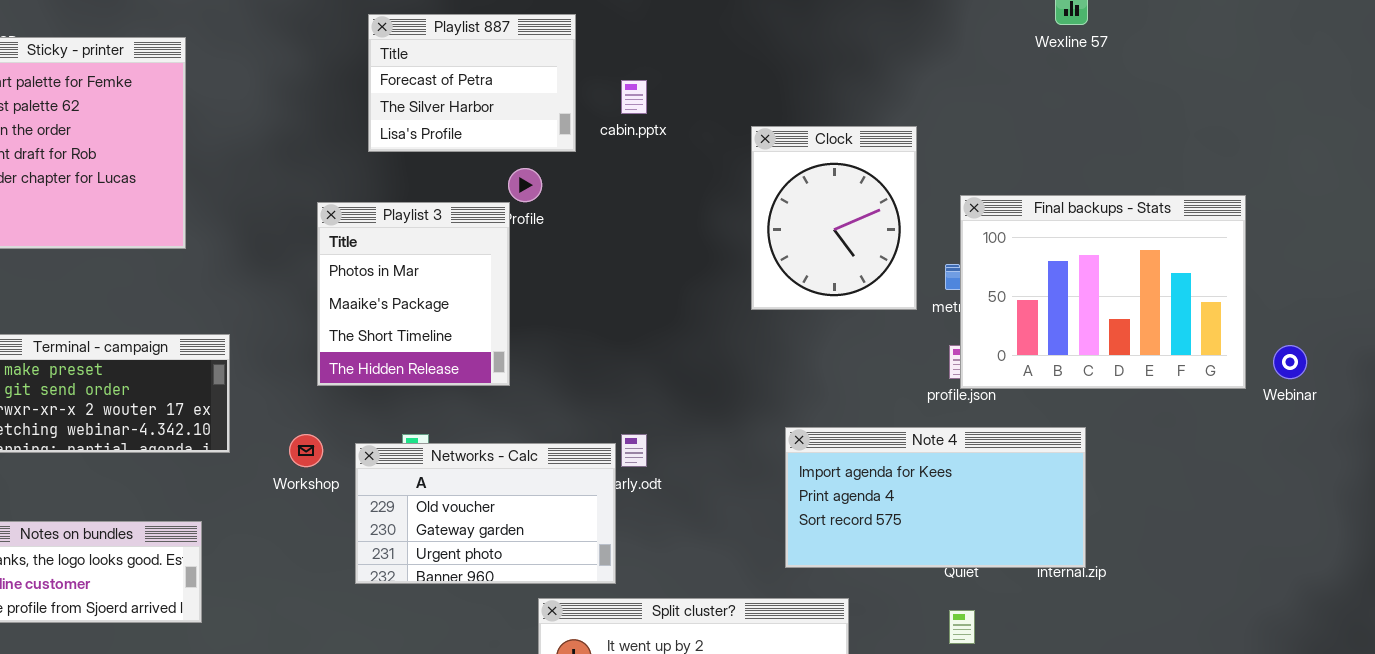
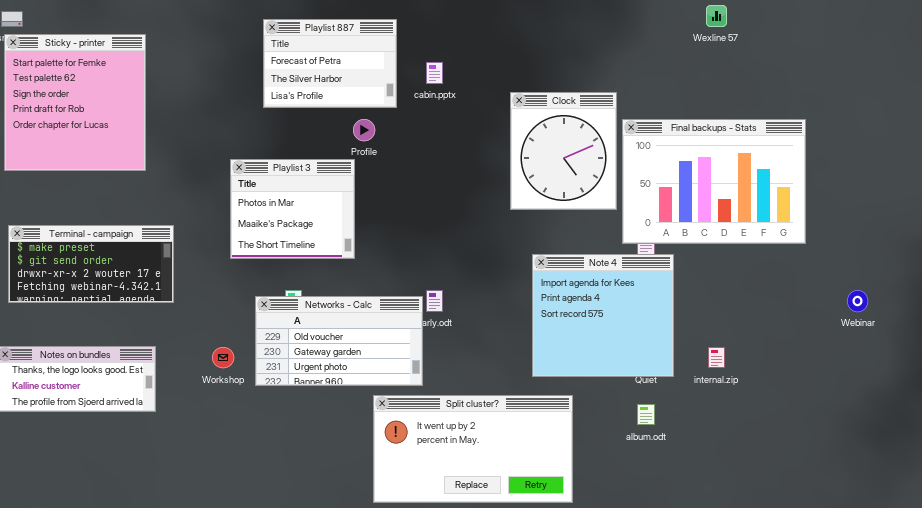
Final backups - Stats: [960,195,1246,389] -> [622,119,806,244], moved
Playlist 3: [317,202,510,386] -> [230,159,355,259], resized
Webinar: [1273,345,1307,379] -> [847,290,868,312], moved
Note 4: [785,427,1086,568] -> [532,254,674,377], resized
Workshop: [289,434,323,467] -> [212,347,234,368], moved

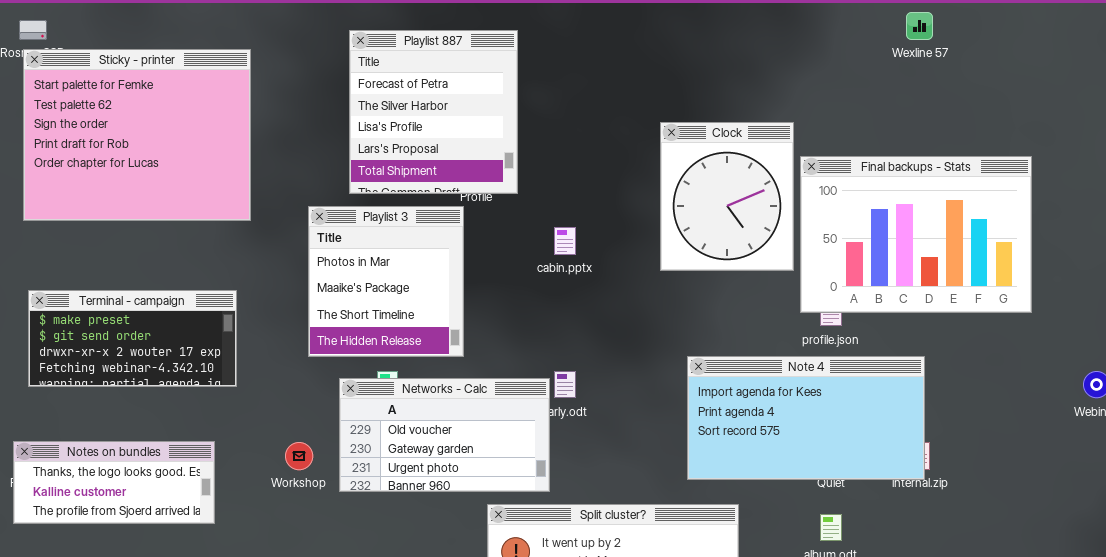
Playlist 887: [263,19,397,108] -> [349,30,518,194], resized
Sticky - printer: [4,34,146,171] -> [23,49,251,221], resized
cabin.pptx: [426,62,443,84] -> [554,227,576,255], moved
Playlist 3: [230,159,355,259] -> [308,206,464,357], resized
Note 4: [532,254,674,377] -> [687,356,925,480], resized

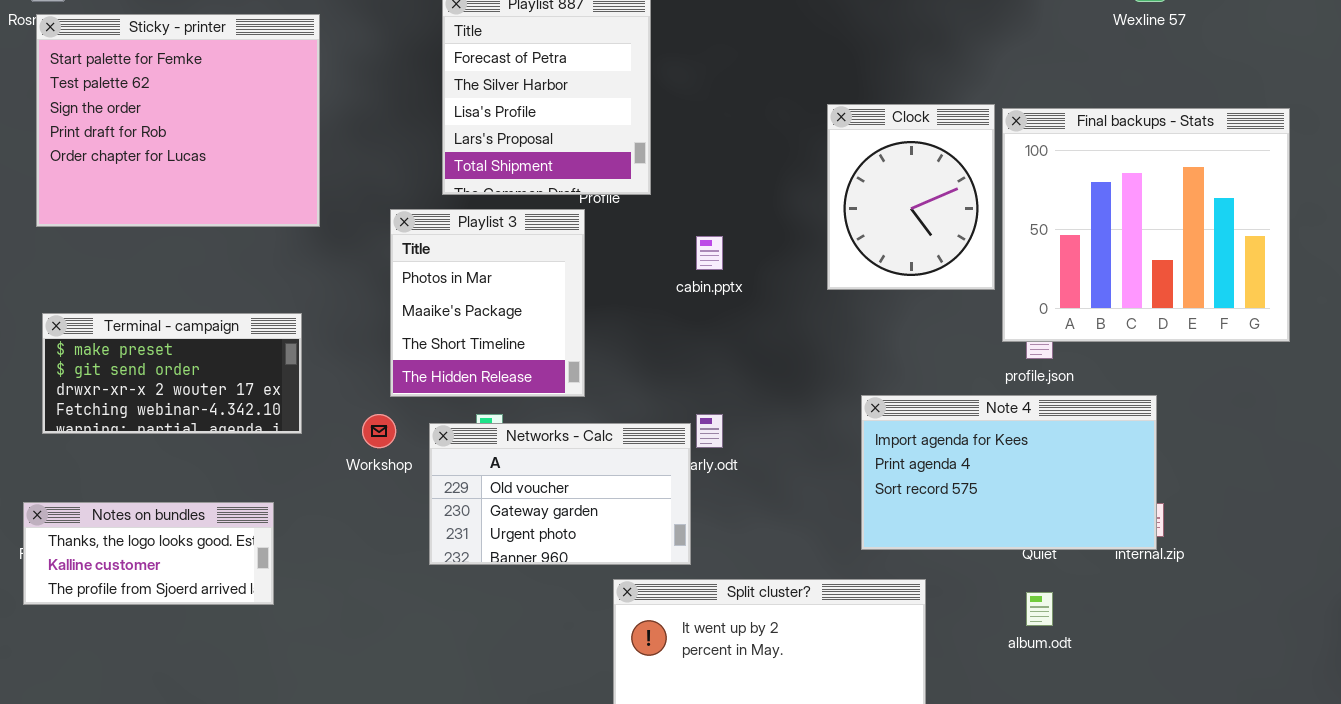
Final backups - Stats: [800,156,1032,313] -> [1002,108,1290,342], resized
Workshop: [285,442,313,470] -> [362,414,396,448], moved

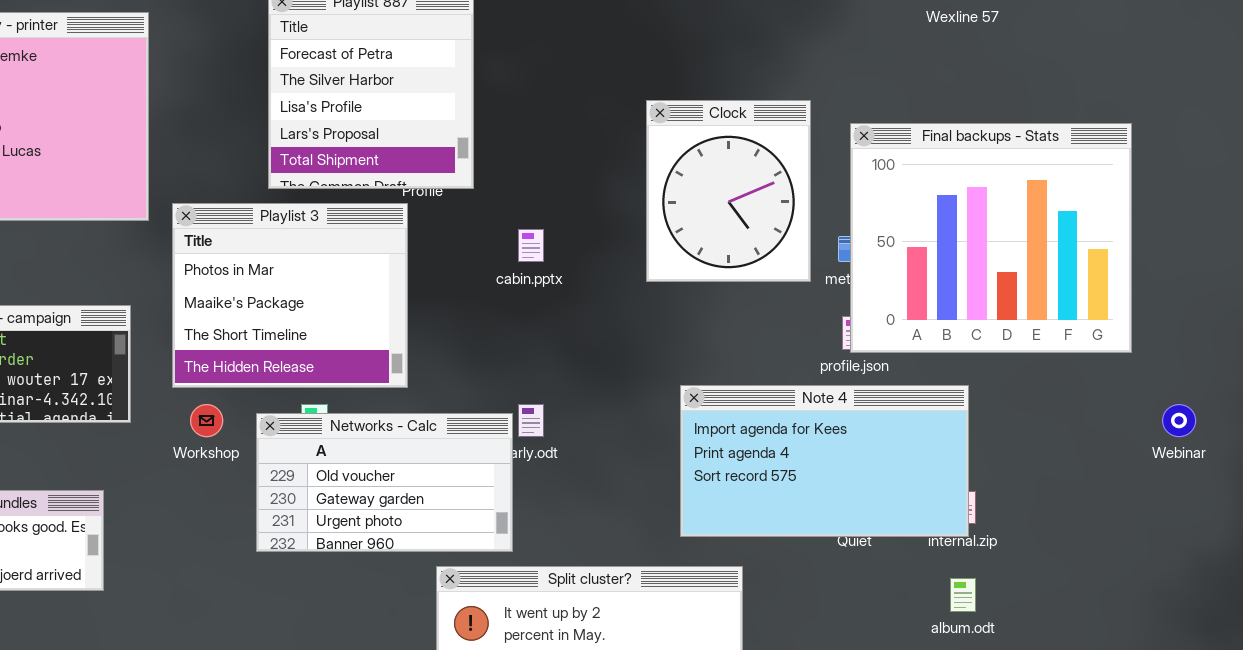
Final backups - Stats: [1002,108,1290,342] -> [850,123,1132,353], moved
Playlist 3: [390,209,585,397] -> [172,203,408,388], resized
album.odt: [1026,592,1053,626] -> [950,578,976,612], moved

